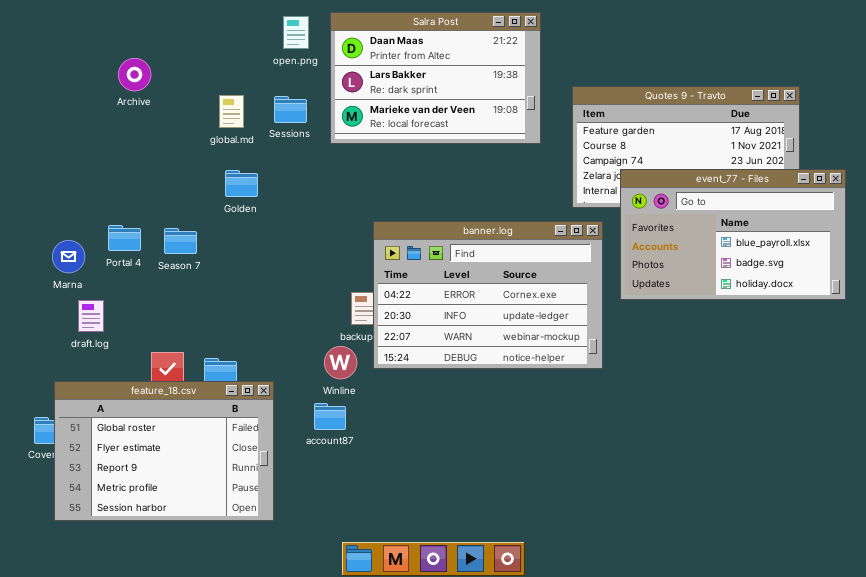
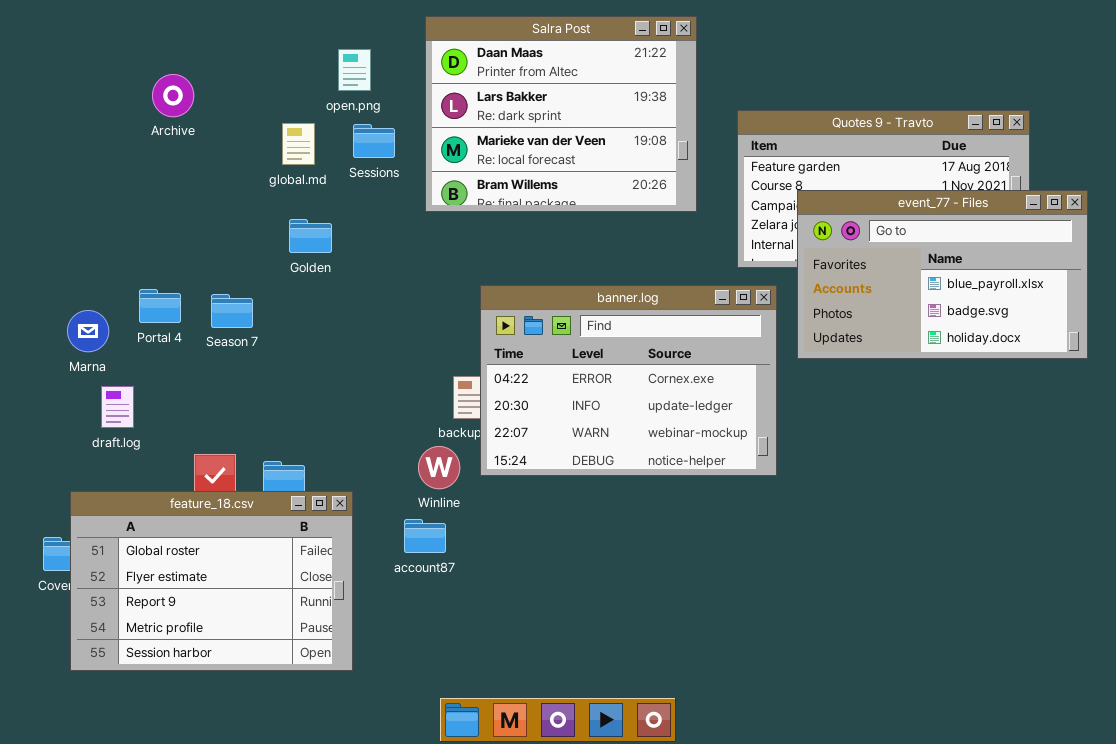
Salra Post: [330,12,541,144] -> [425,16,697,212], resized
open.png: [283,16,309,49] -> [338,49,371,91], moved
event_77 - Files: [620,169,846,300] -> [797,190,1088,359], moved

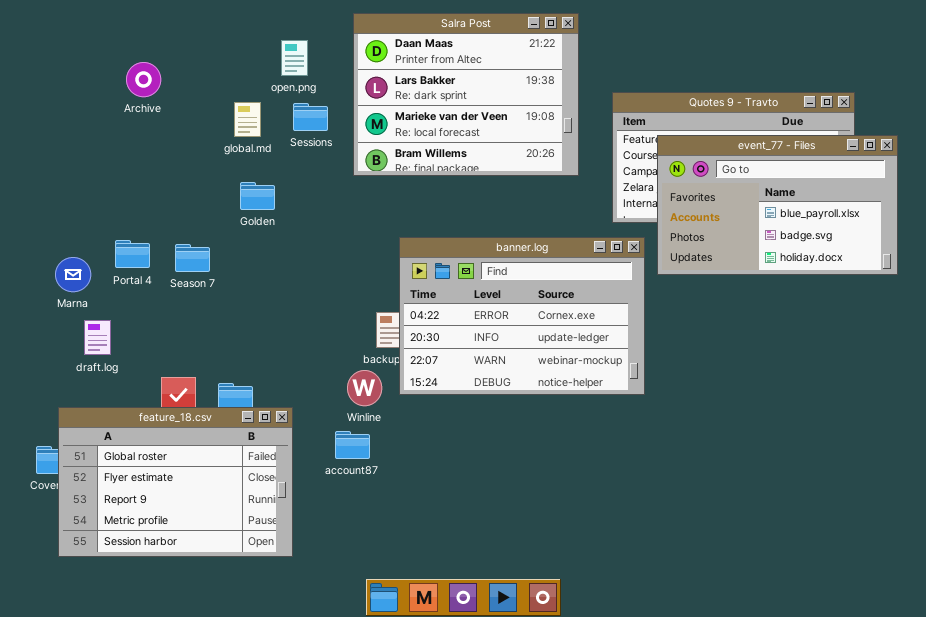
event_77 - Files: [797,190,1088,359] -> [657,135,898,275], moved

